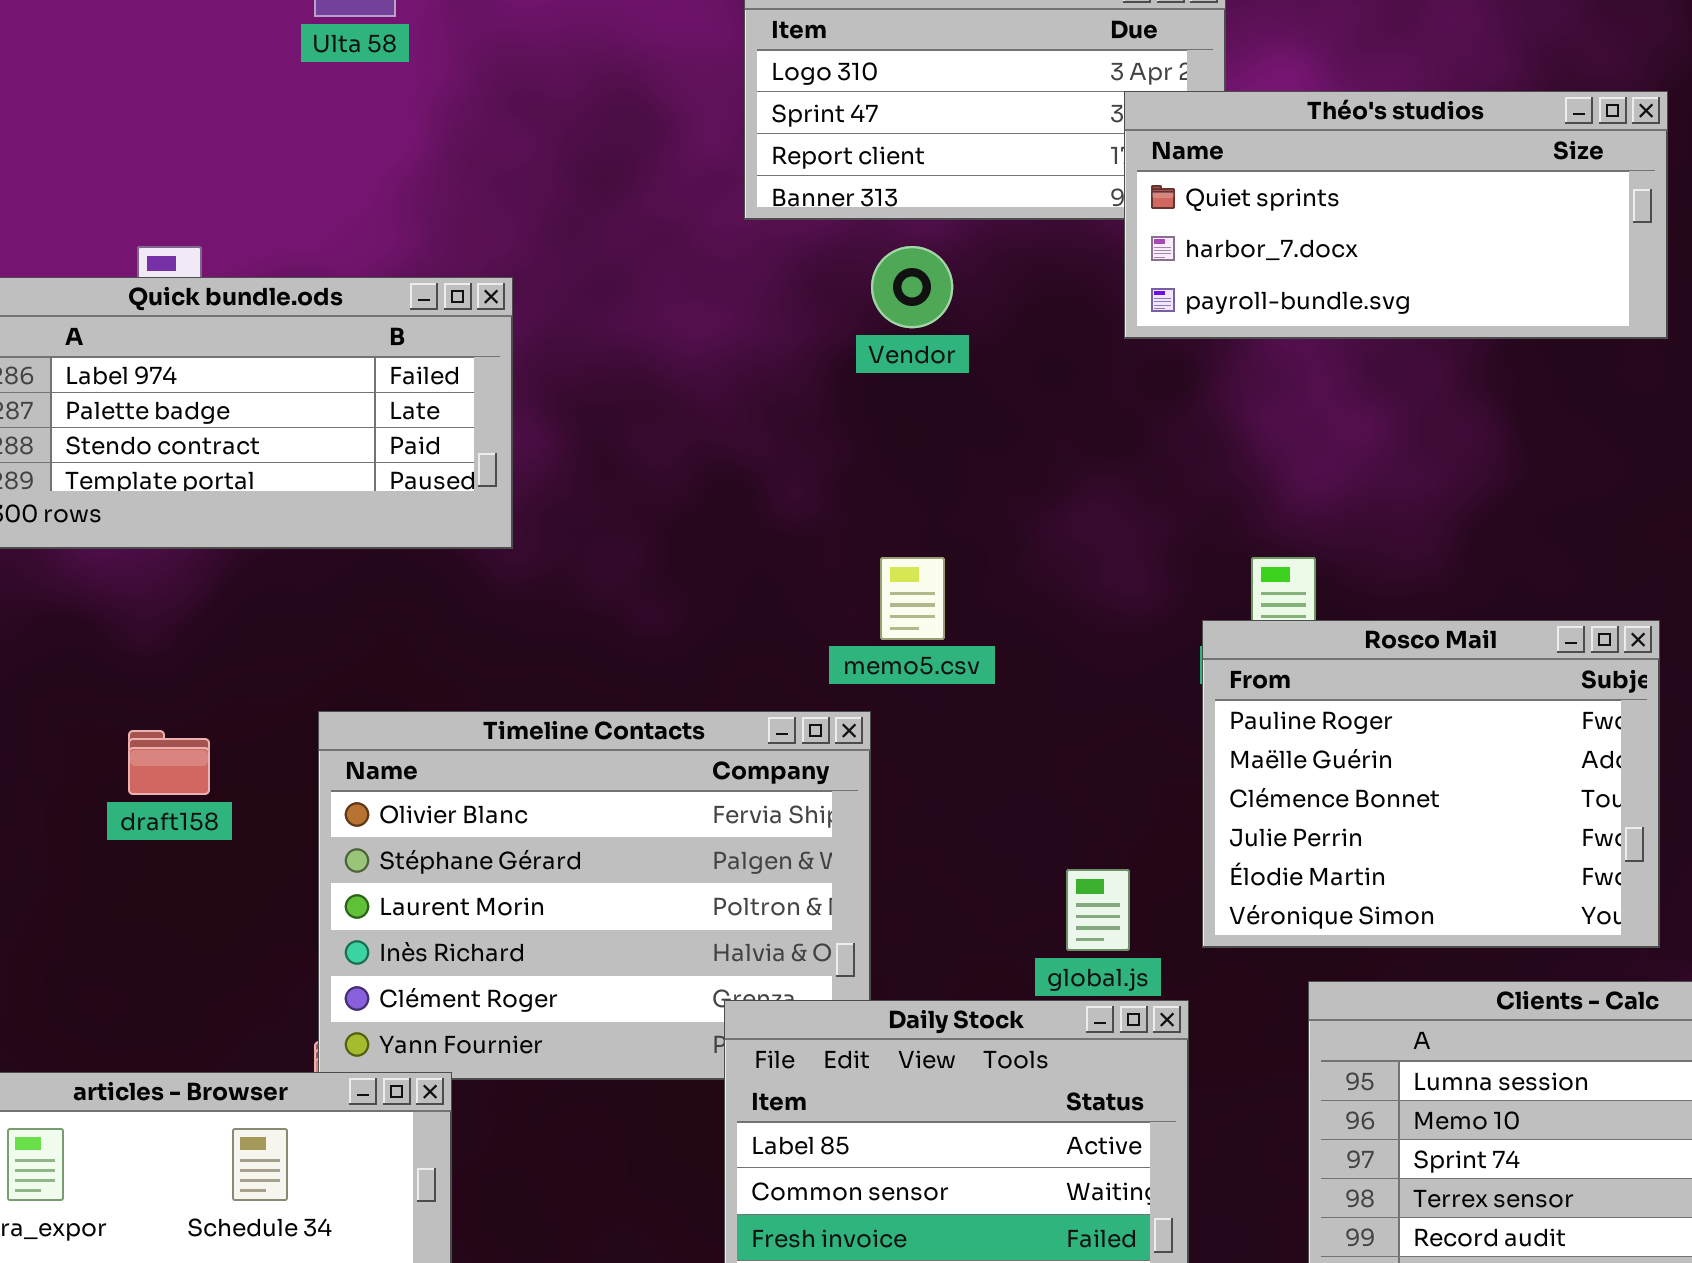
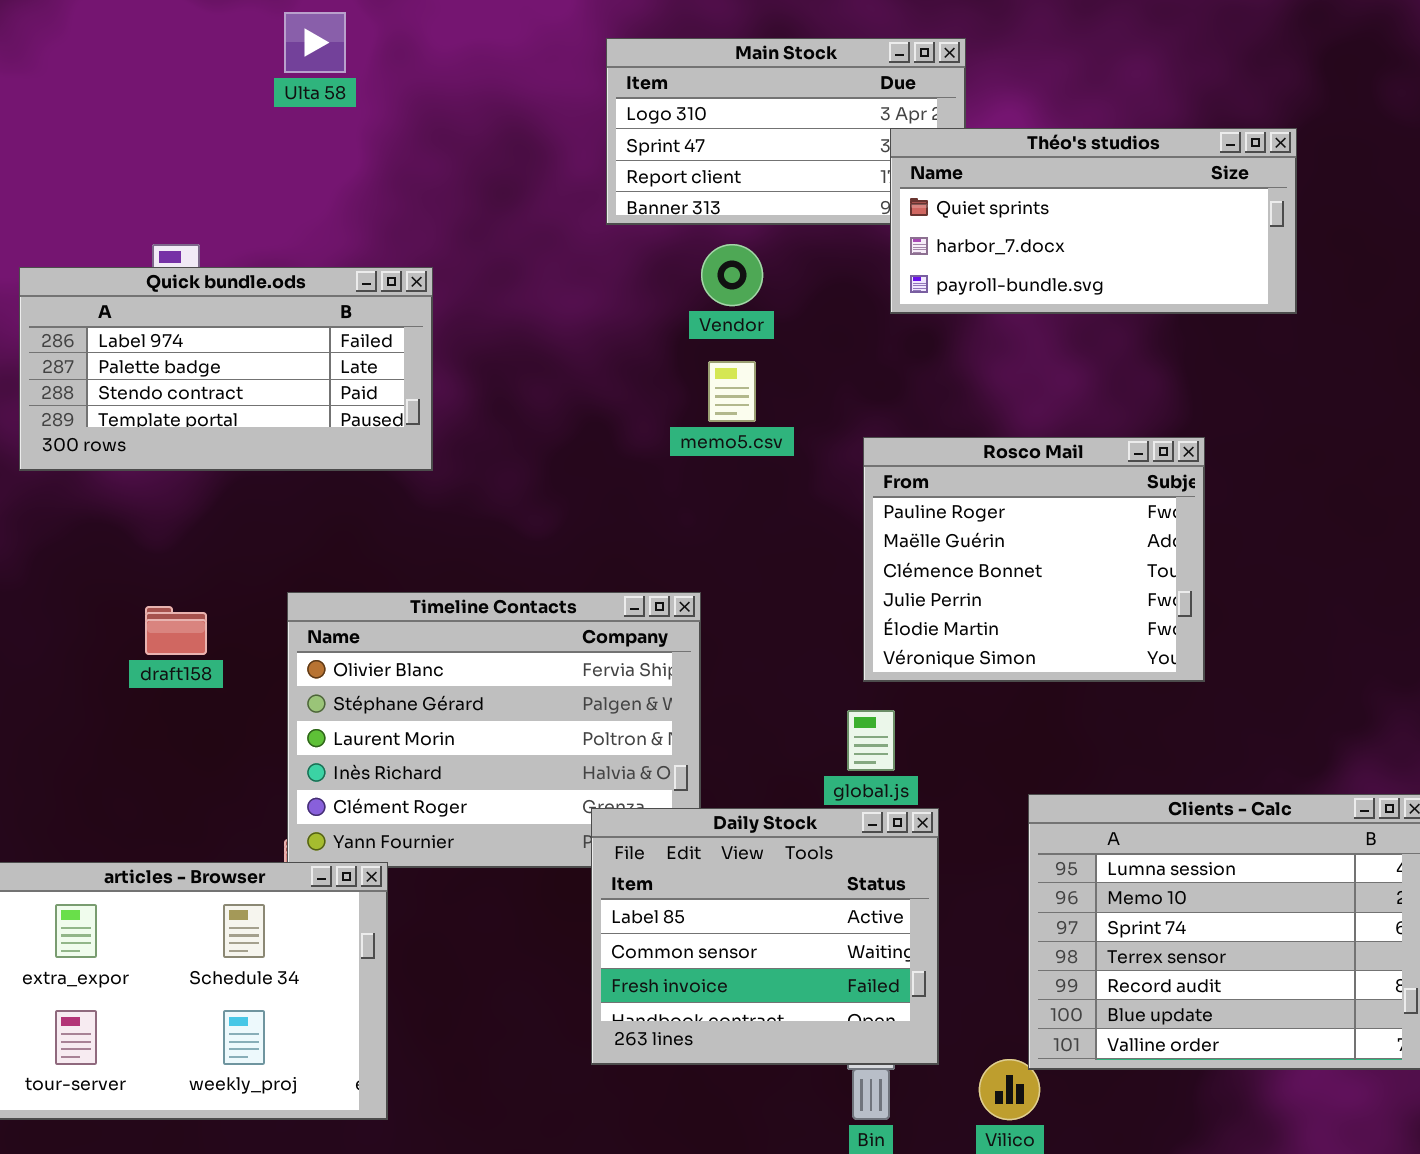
memo5.csv: [880,557,945,640] -> [708,361,756,422], moved
Rosco Mail: [1202,620,1660,948] -> [863,437,1205,682], moved

